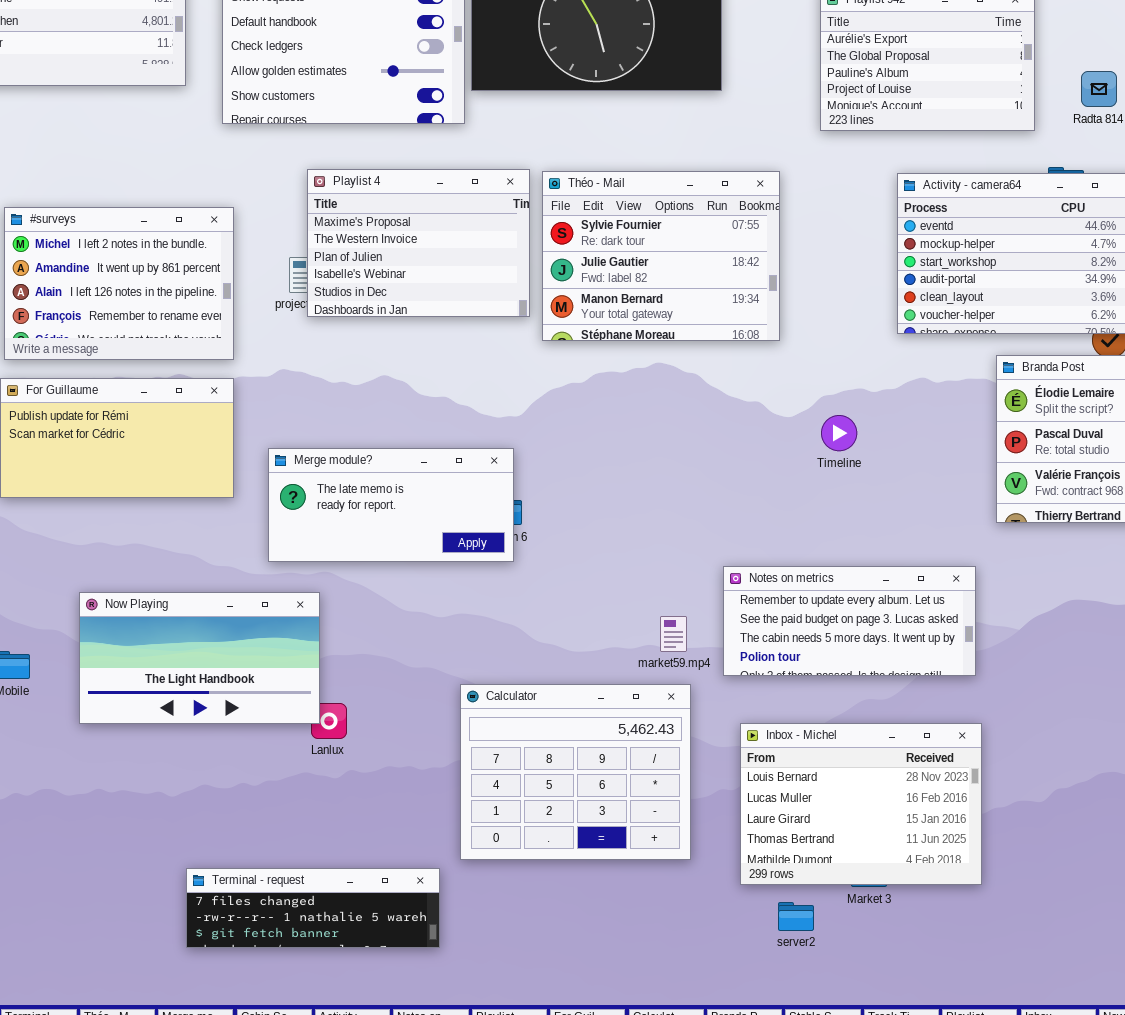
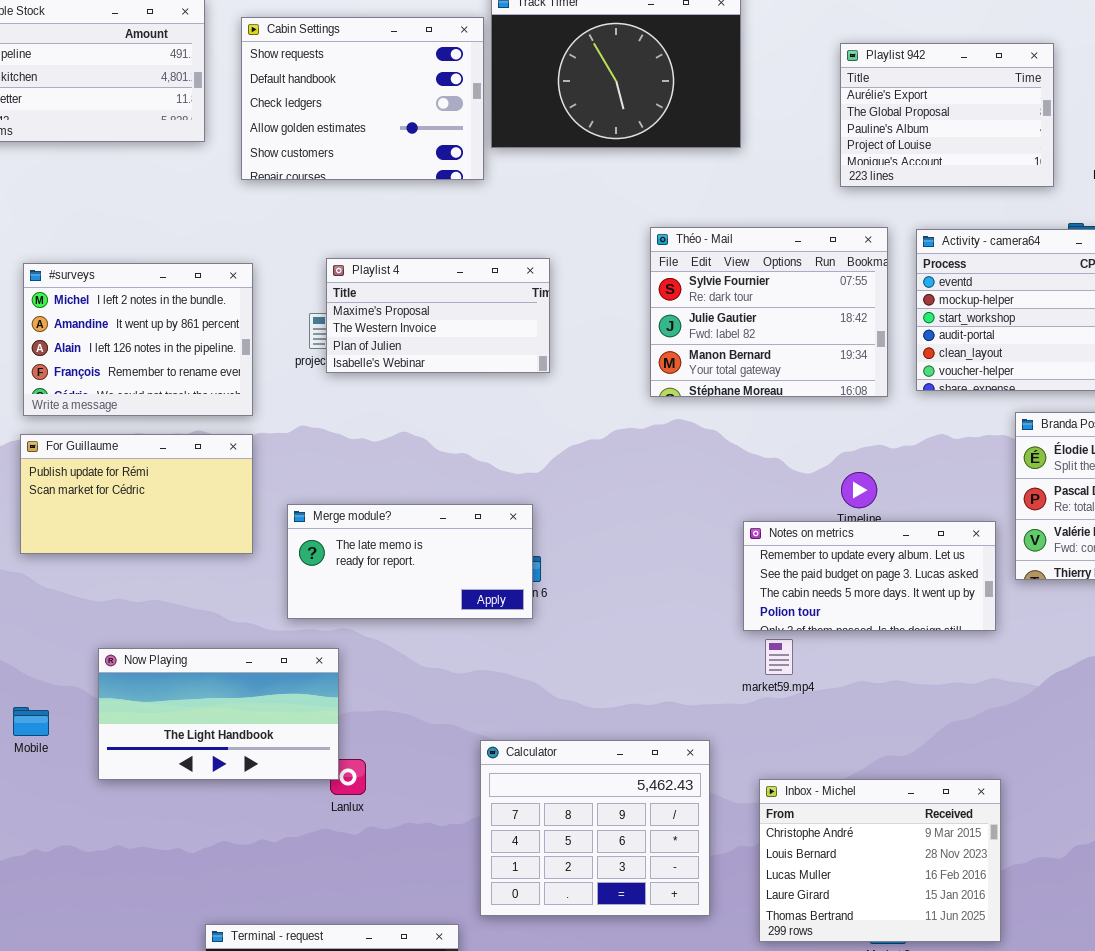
Playlist 4: [307,169,530,317] -> [326,258,550,373], resized
Théo - Mail: [542,171,780,341] -> [650,227,888,397], moved
Notes on metrics: [723,566,976,676] -> [743,521,996,631], moved
market59.mp4: [660,616,687,652] -> [765,639,793,675], moved
Inbox - Michel: [740,723,982,885] -> [759,779,1001,942], scrolled up 1 row

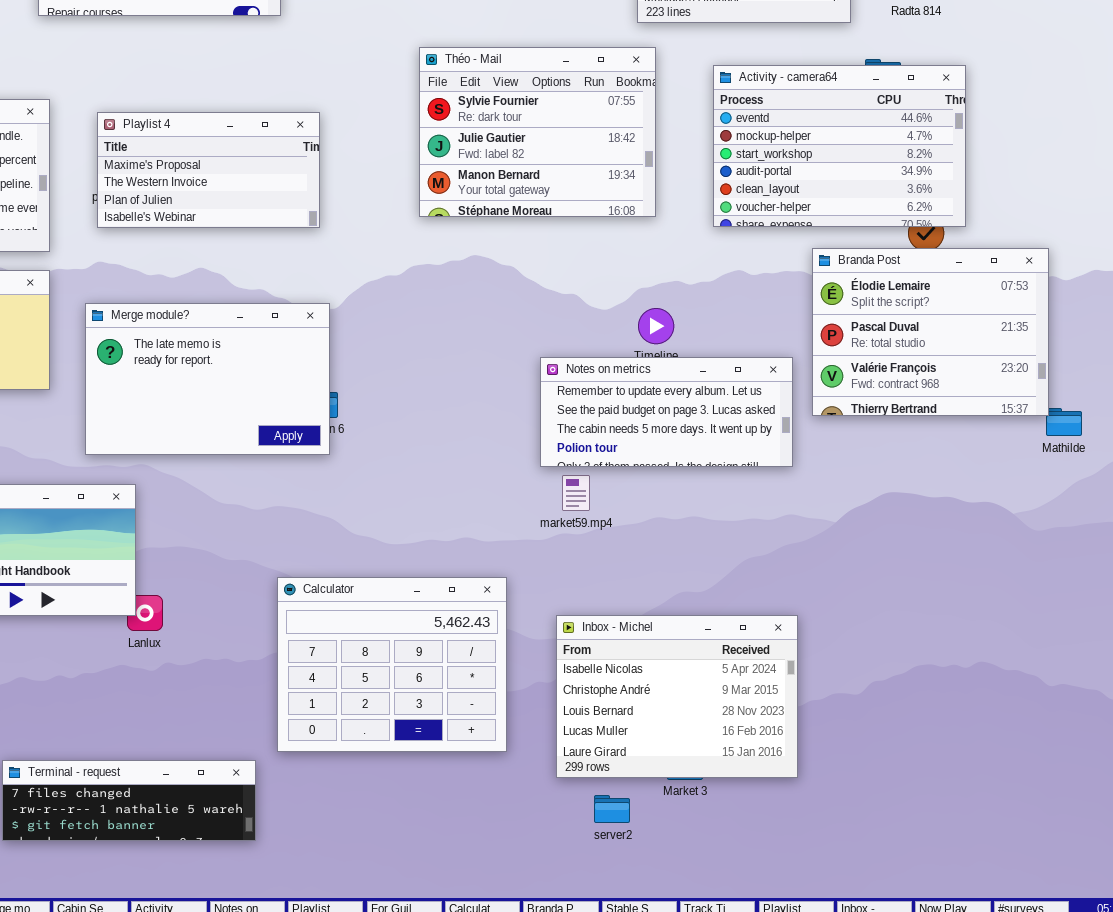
Théo - Mail: [650,227,888,397] -> [419,47,656,217], moved
Playlist 4: [326,258,550,373] -> [97,112,320,228], moved
Merge module?: [287,504,533,619] -> [85,303,330,455], resized
Inbox - Michel: [759,779,1001,942] -> [556,615,798,778], scrolled up 1 row

